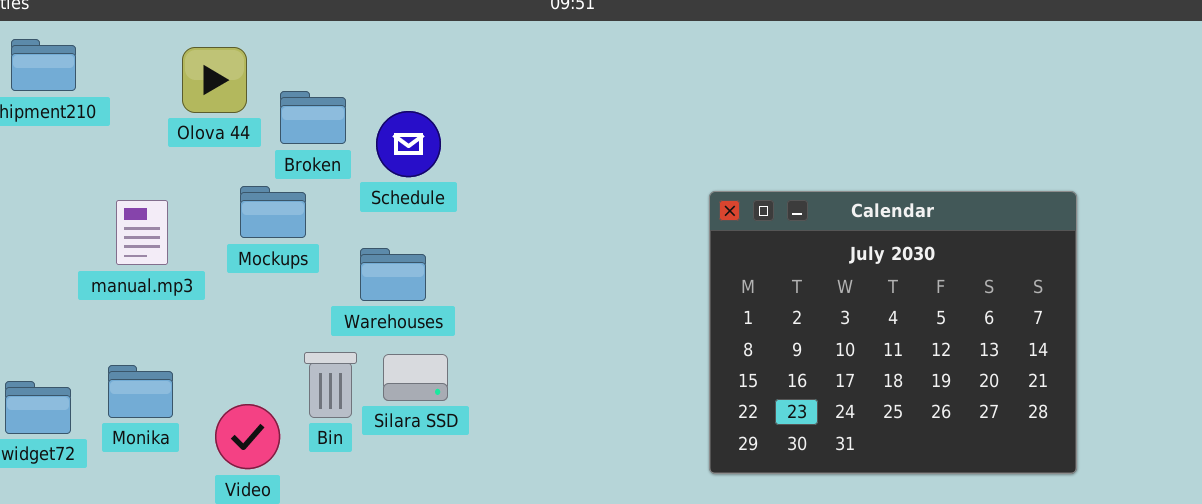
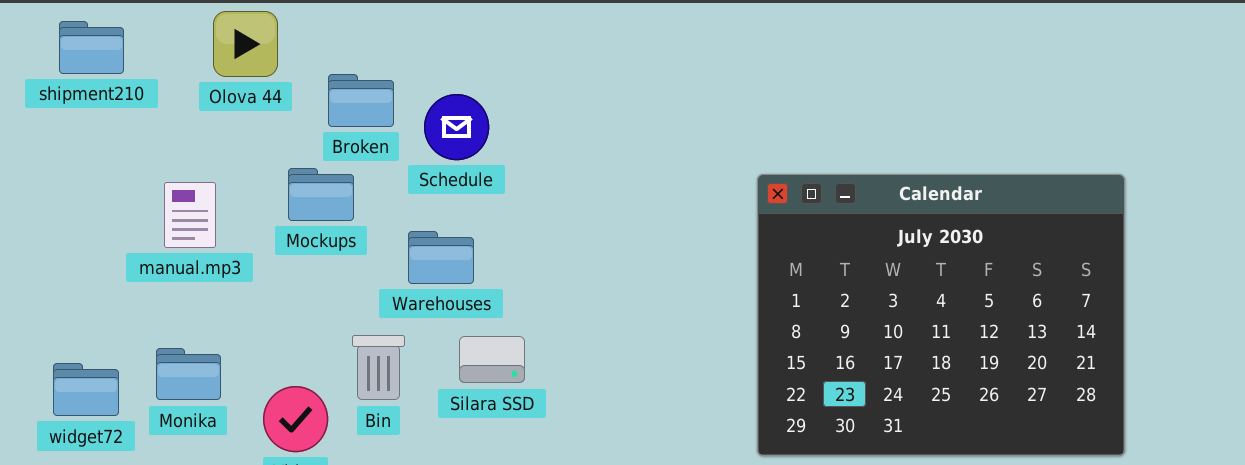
Olova 44: [182,47,247,113] -> [213,11,278,77], moved
Silara SSD: [383,354,448,401] -> [459,336,525,383], moved

